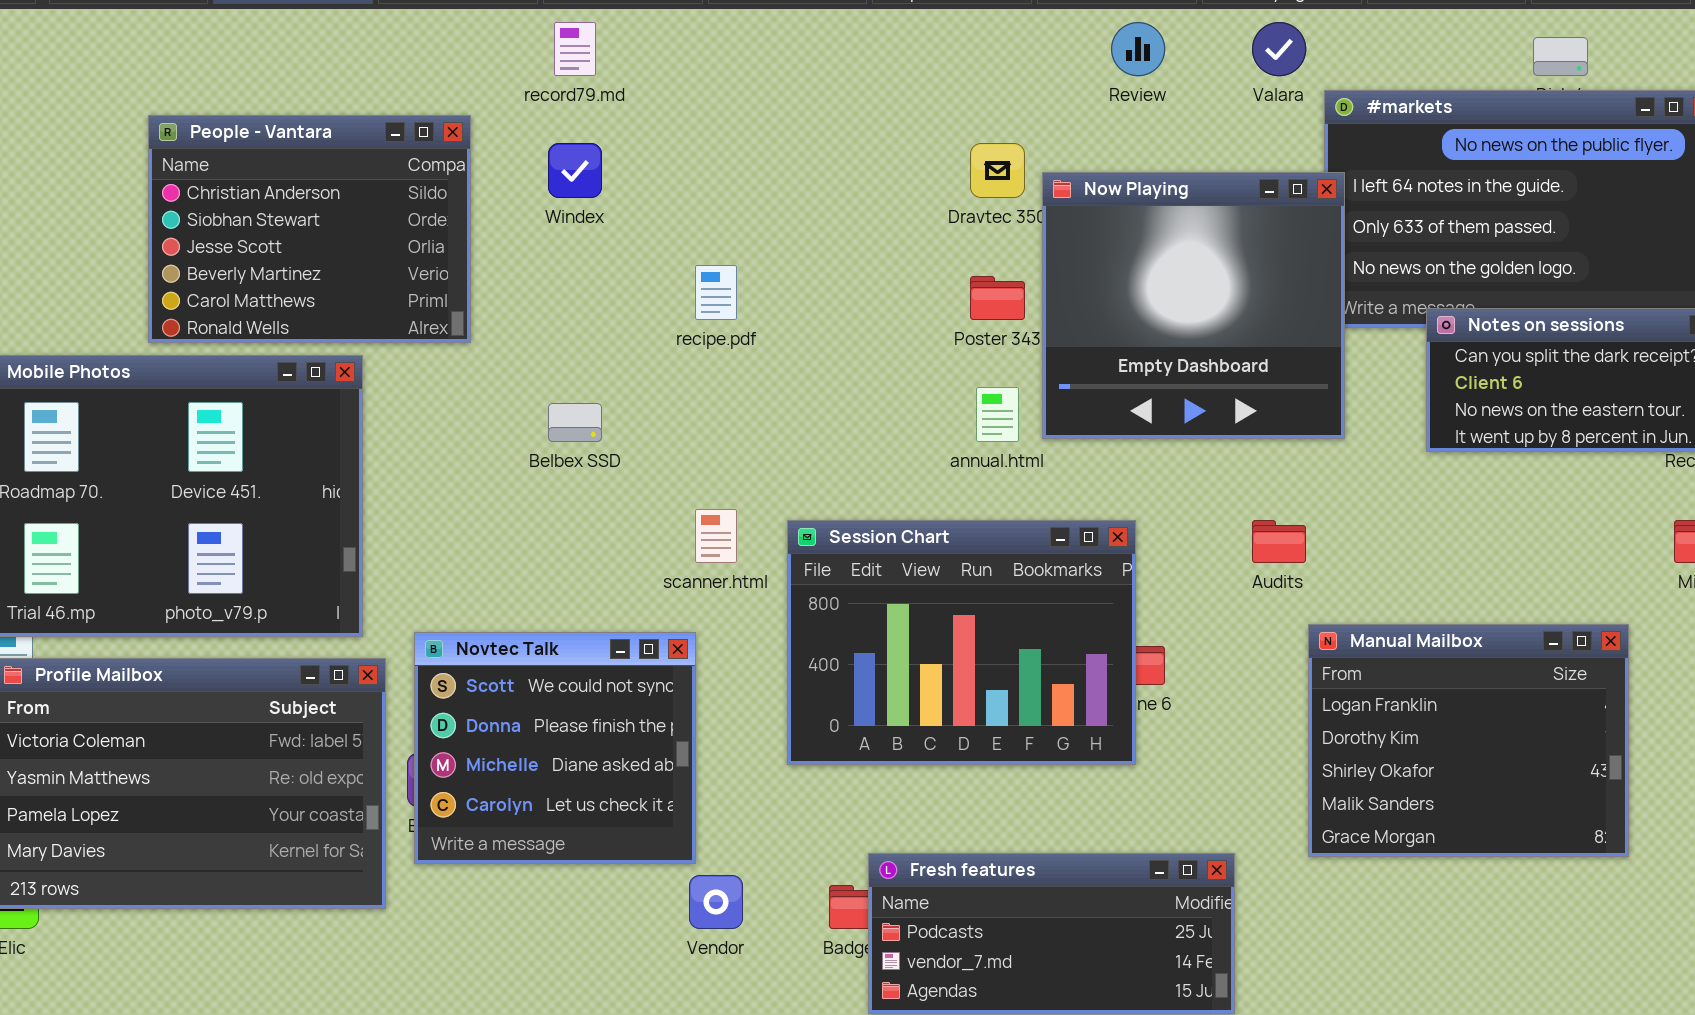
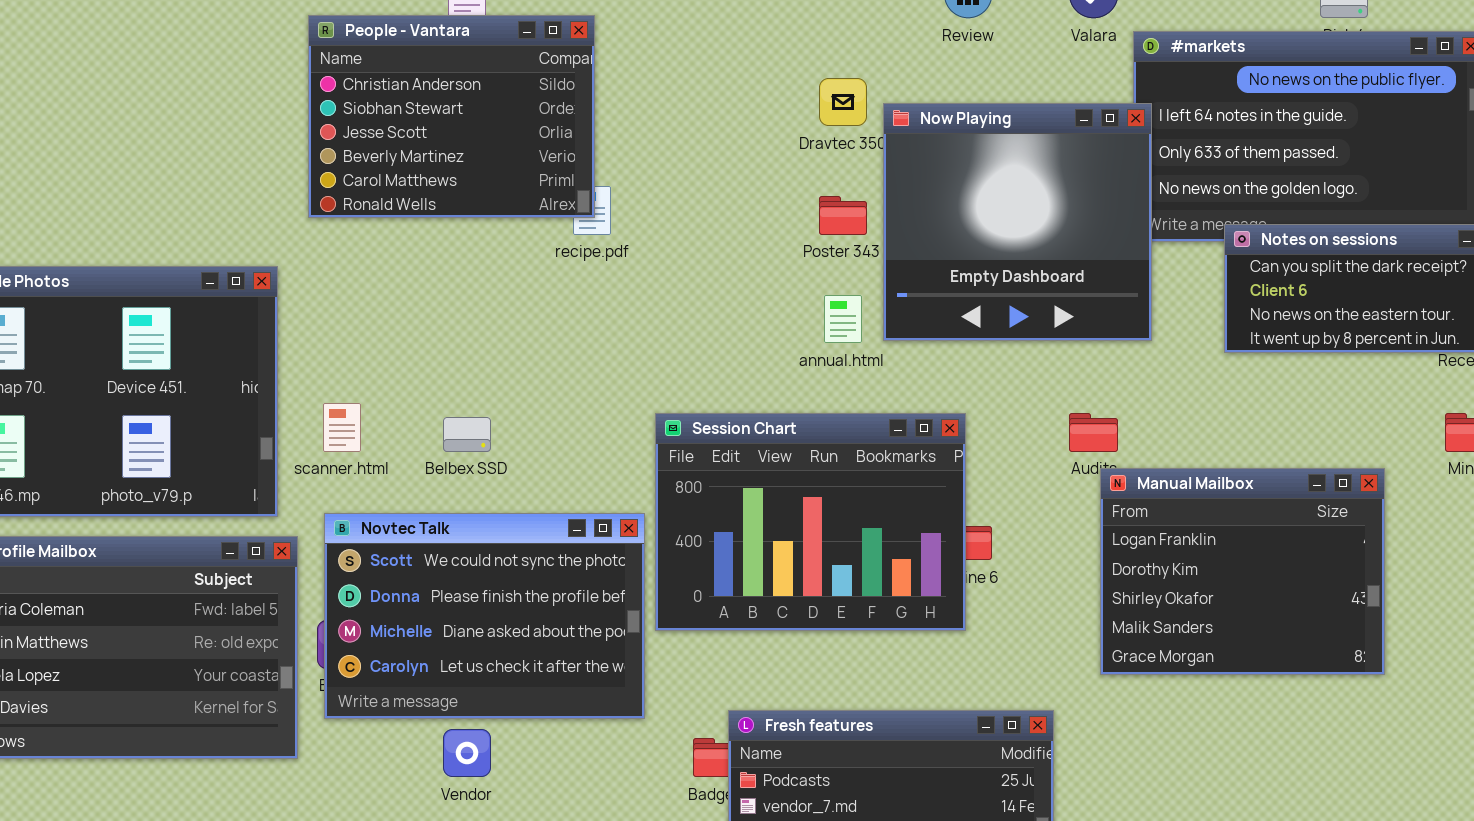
People - Vantara: [148,115,471,343] -> [308,15,595,218], moved
Belbex SSD: [548,403,602,442] -> [443,417,491,452], moved
scanner.html: [695,509,737,563] -> [323,403,361,452], moved
Manual Mailbox: [1308,624,1629,857] -> [1100,468,1385,675], moved
Novtec Talk: [414,632,696,864] -> [324,513,645,719], resized
Vendor: [689,875,743,929] -> [443,729,491,777], moved

